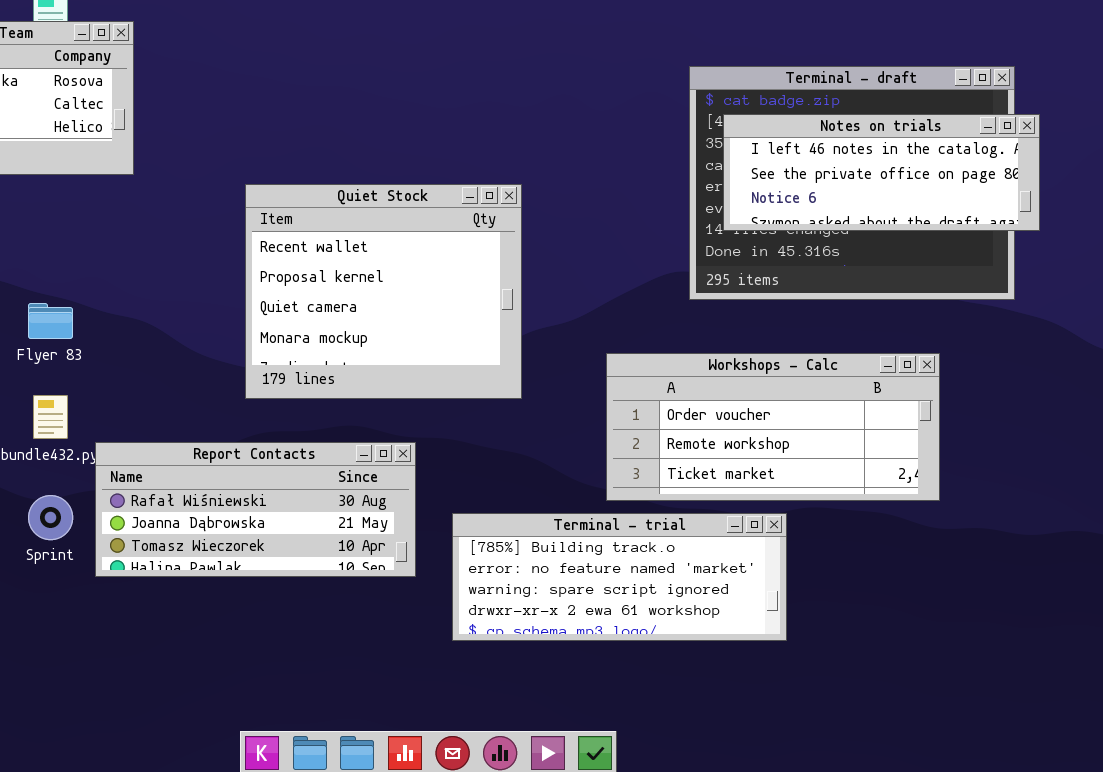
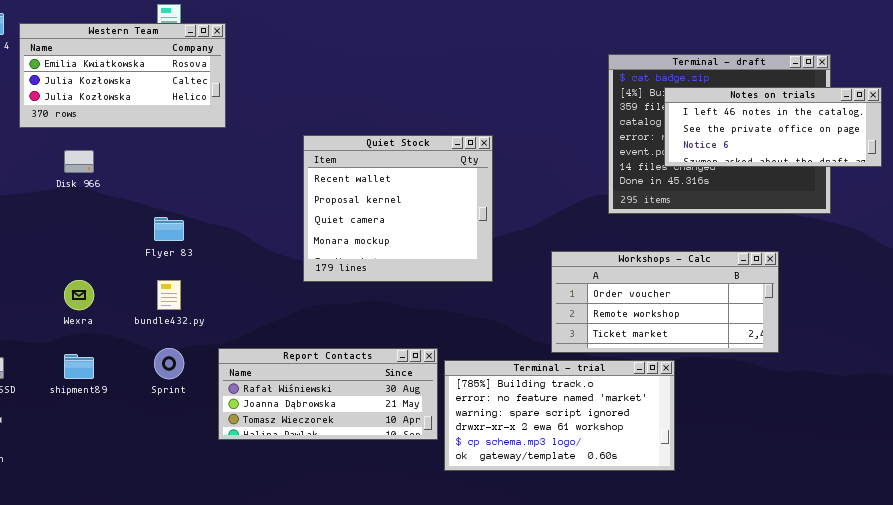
Notes on trials: [723,114,1040,231] -> [664,87,882,167], moved
Report Contacts: [95,442,416,577] -> [218,348,438,440], moved
Terminal - trial: [452,513,787,641] -> [444,360,675,471], resized

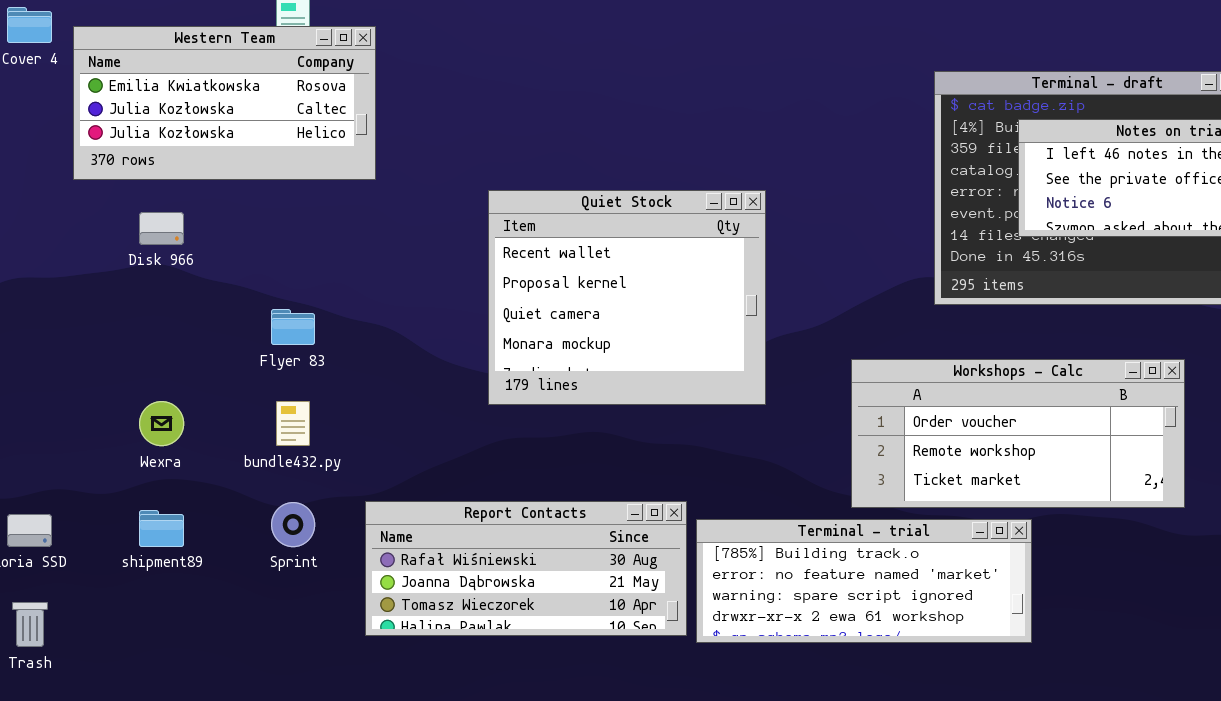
Terminal - trial: [444,360,675,471] -> [696,519,1032,643], resized

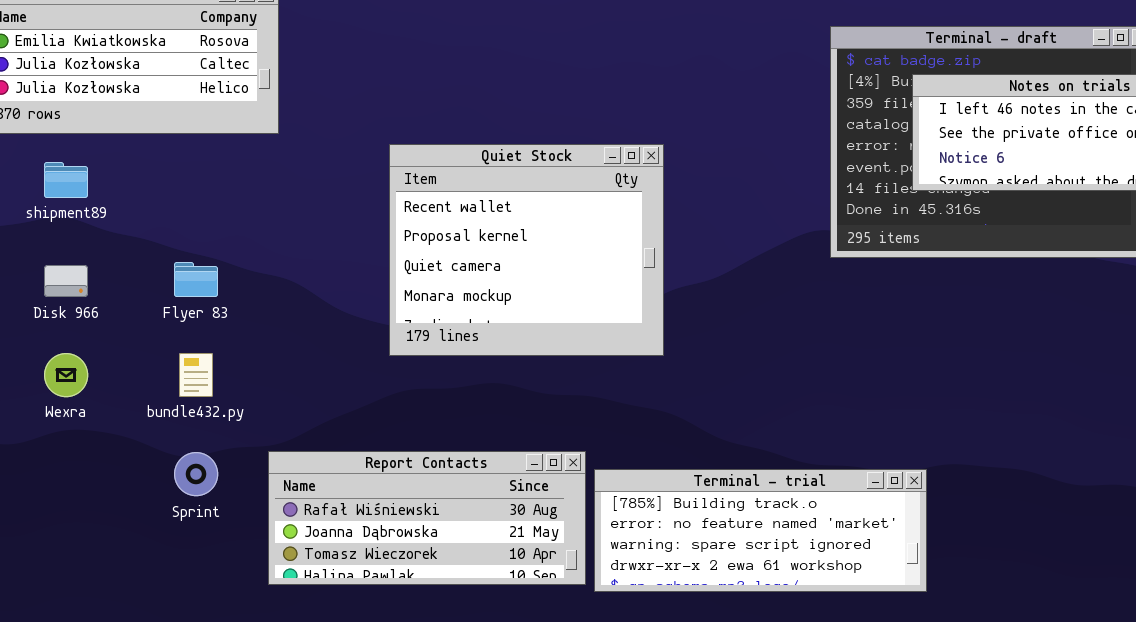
Disk 966: [139,212,184,245] -> [44,265,88,297], moved
Workshops - Calc: [851,359,1185,508] -> none, closed
shipment89: [139,510,184,547] -> [44,162,88,198], moved

